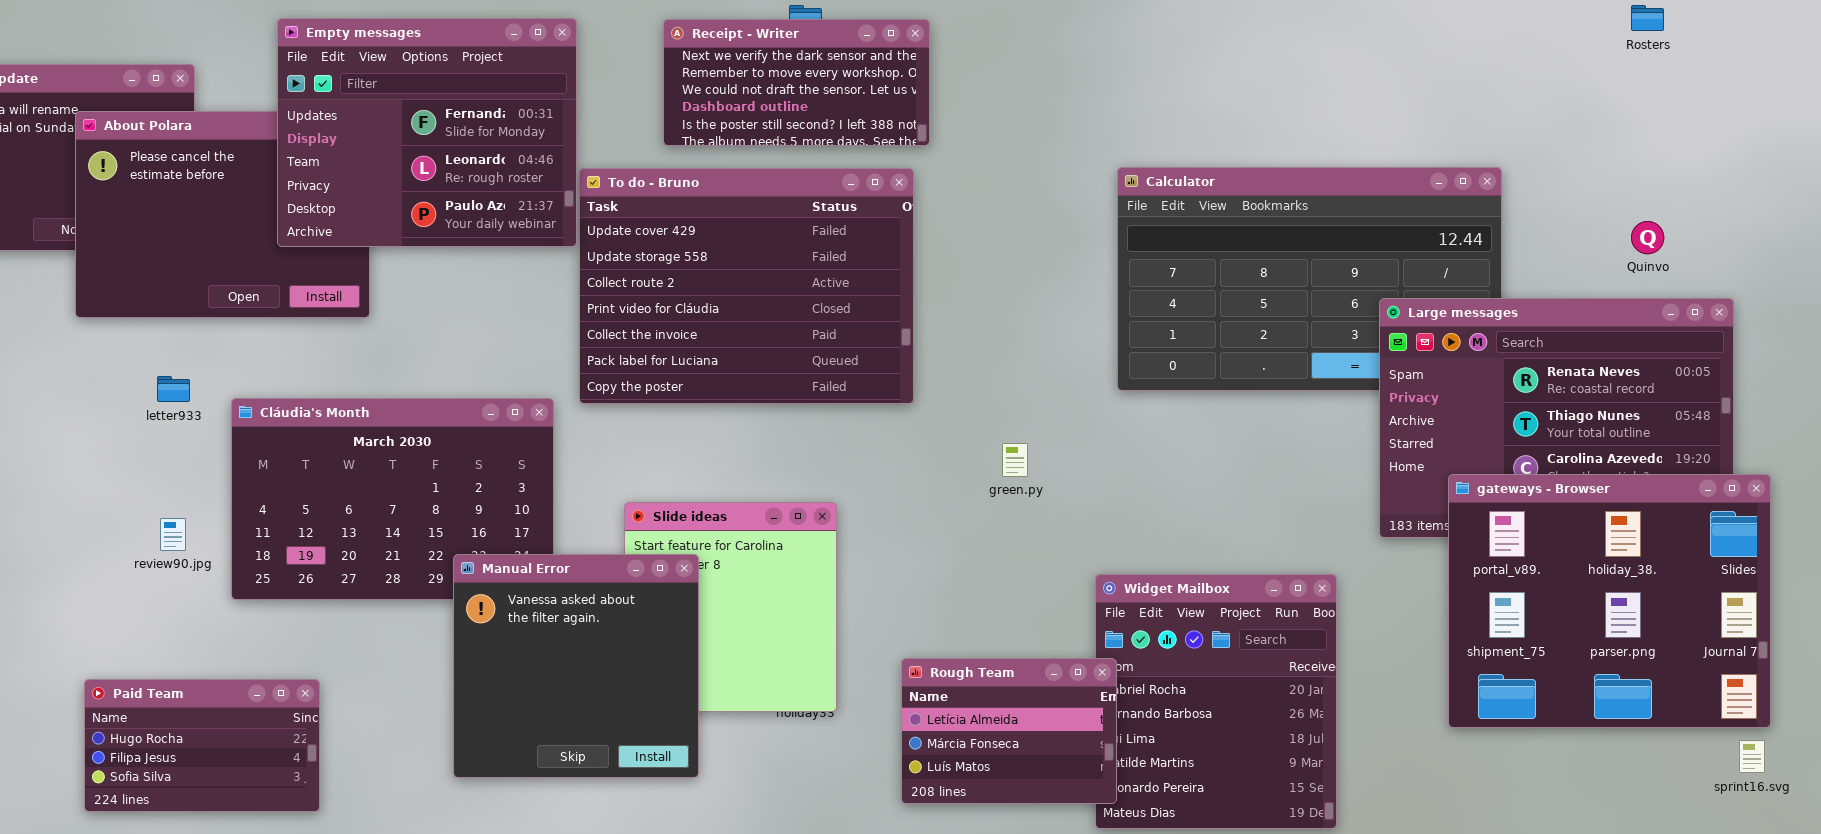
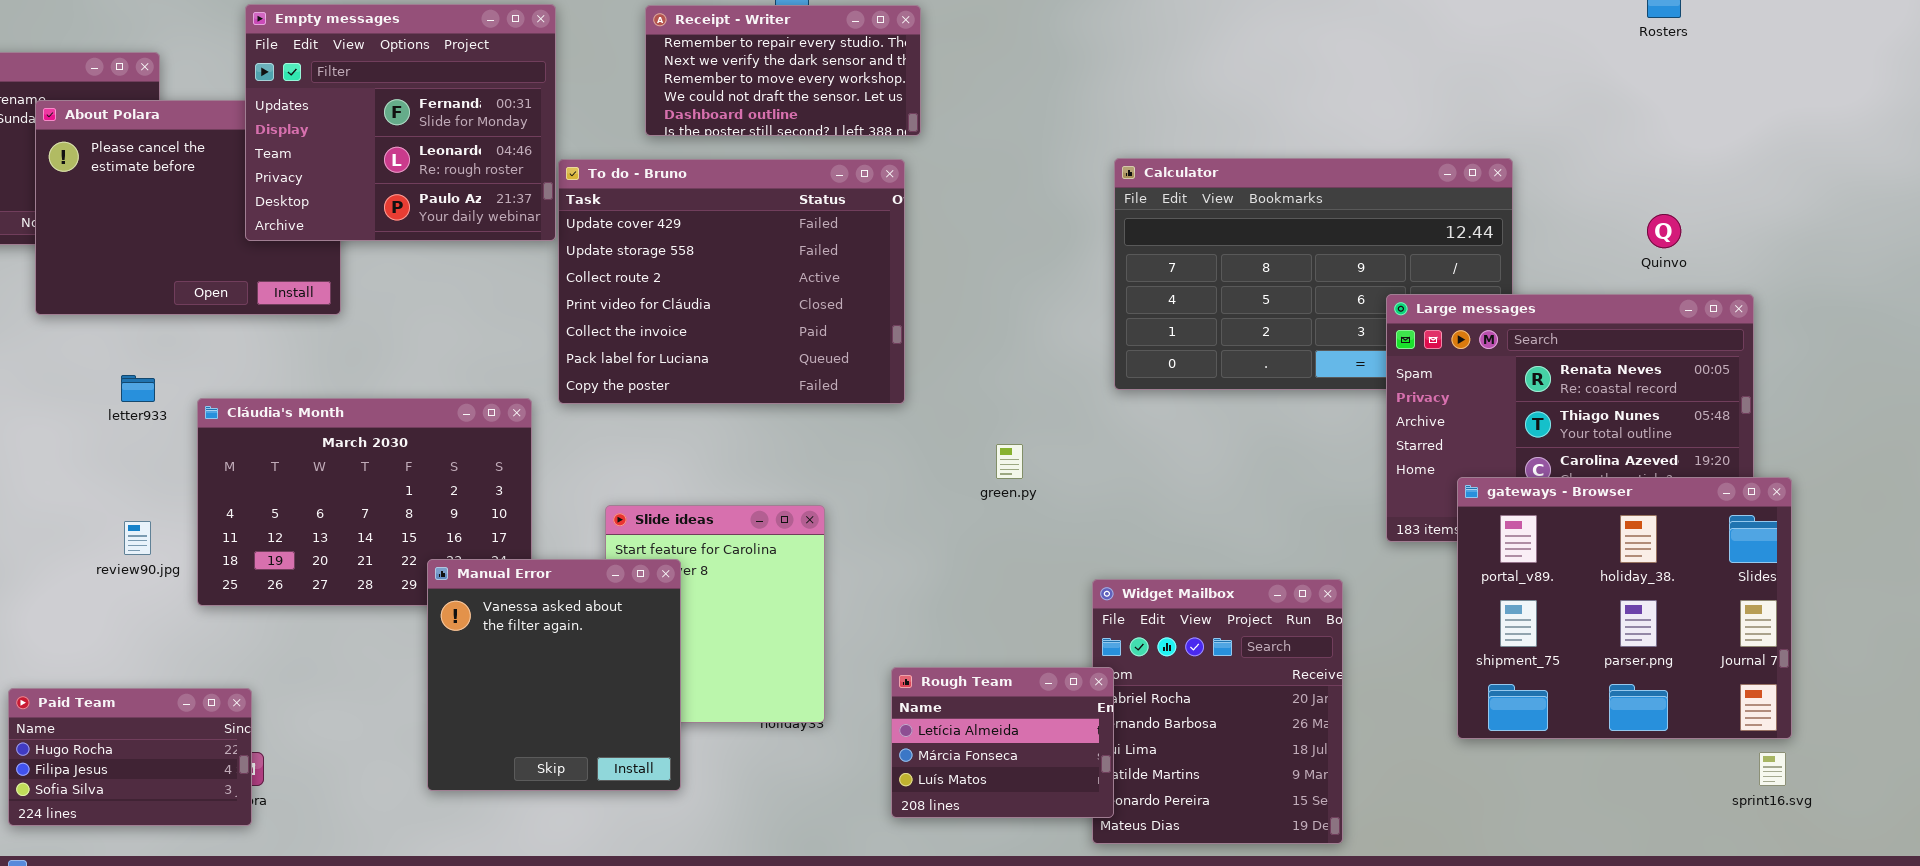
Receipt - Writer: [663,19,930,146] -> [645,5,921,136], scrolled up 1 row
Paid Team: [84,679,320,812] -> [8,688,252,826], moved

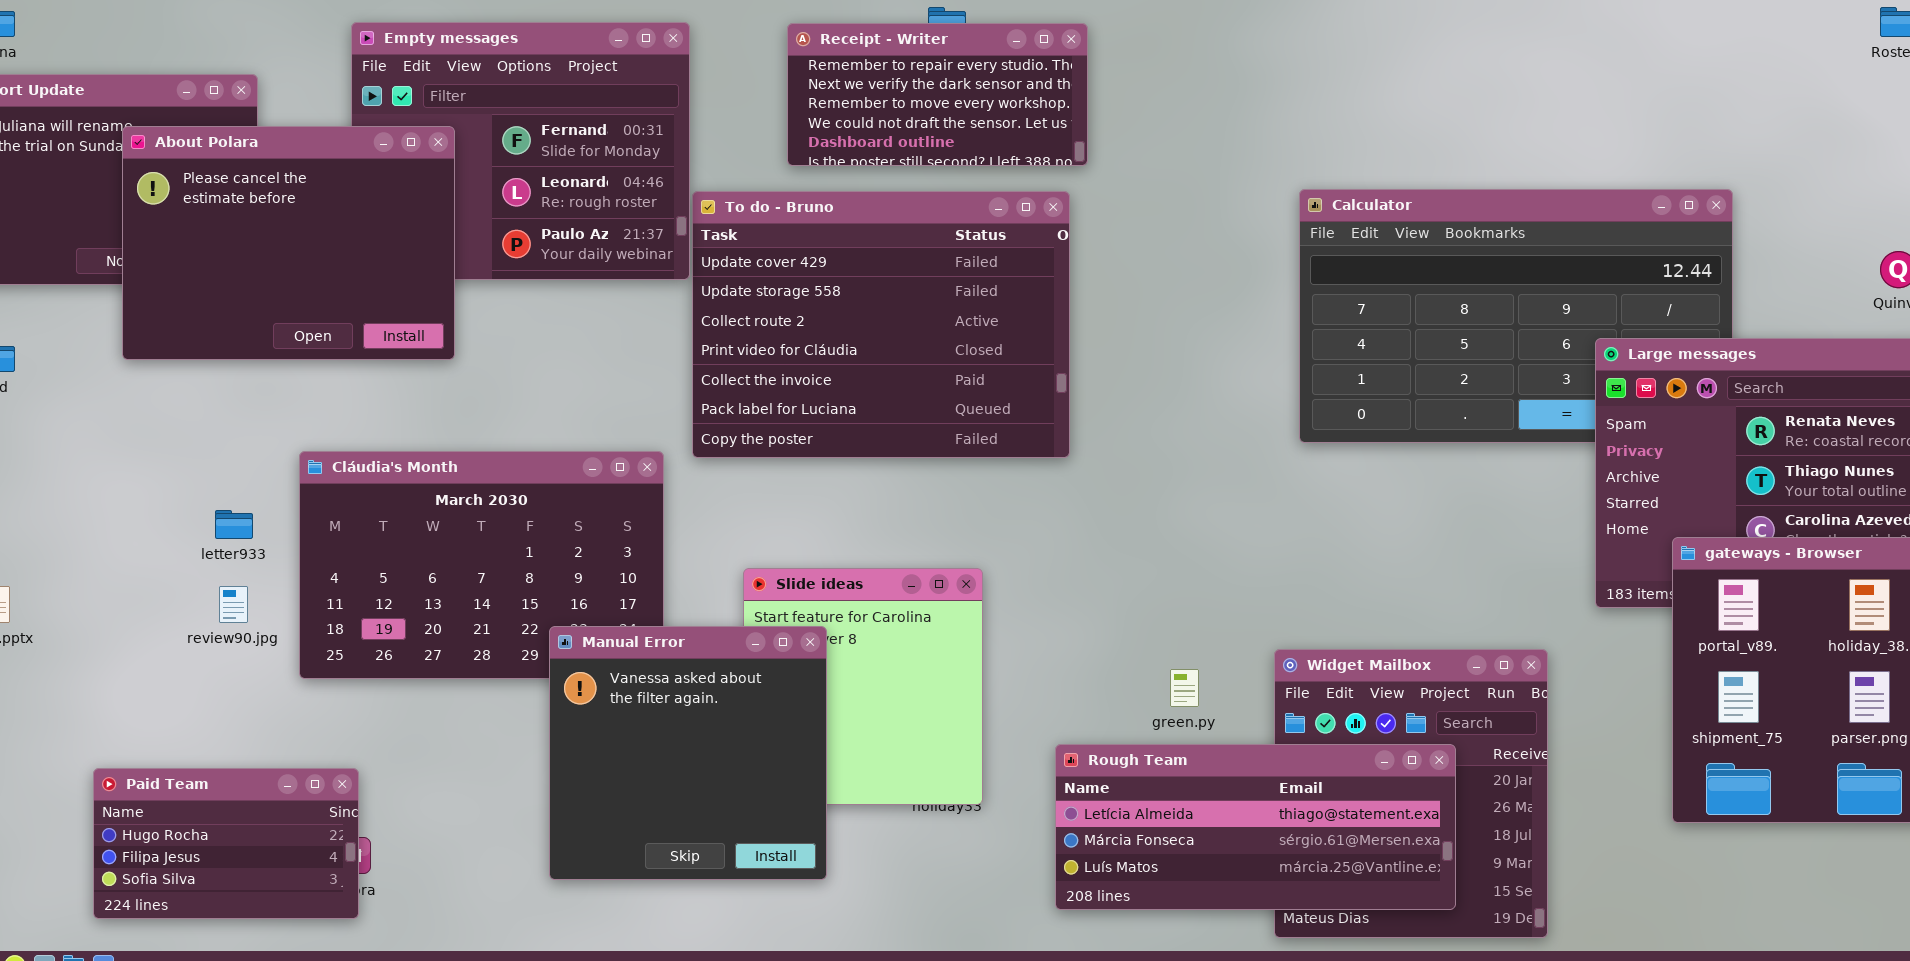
About Polara: [35,100,341,315] -> [122,126,455,360], raised
letter933: [121,375,155,402] -> [215,510,253,539], moved
green.py: [996,444,1023,479] -> [1170,669,1199,707], moved
Rough Team: [891,667,1114,818] -> [1055,744,1456,910], resized

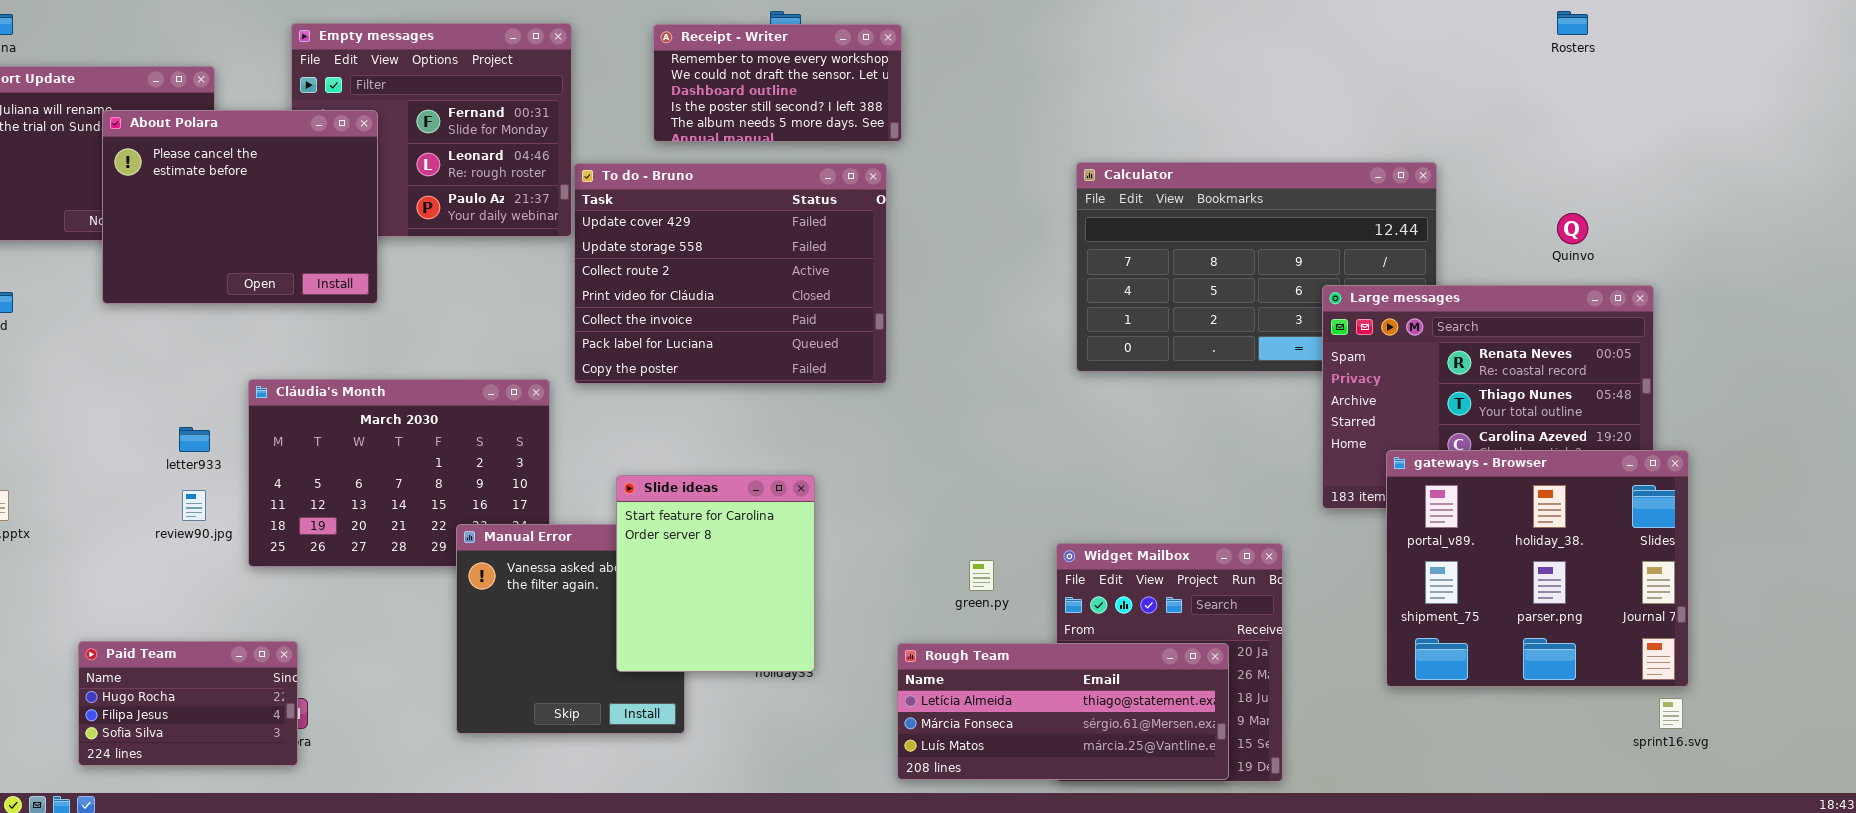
Receipt - Writer: [787,23,1088,166] -> [653,24,902,142], scrolled down 2 rows
Slide ideas: [743,568,983,805] -> [616,475,815,672], raised
Rough Team: [1055,744,1456,910] -> [897,643,1229,780], moved

